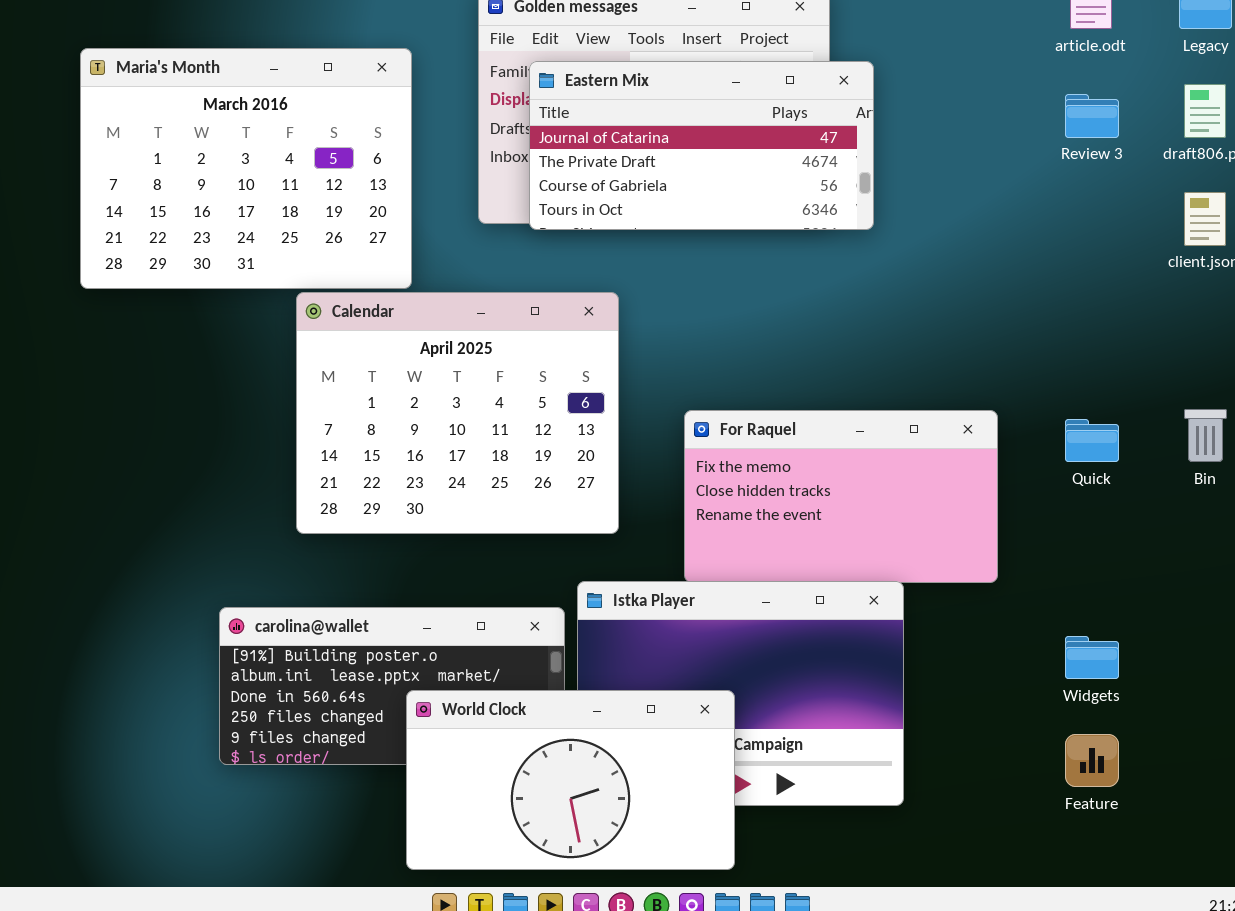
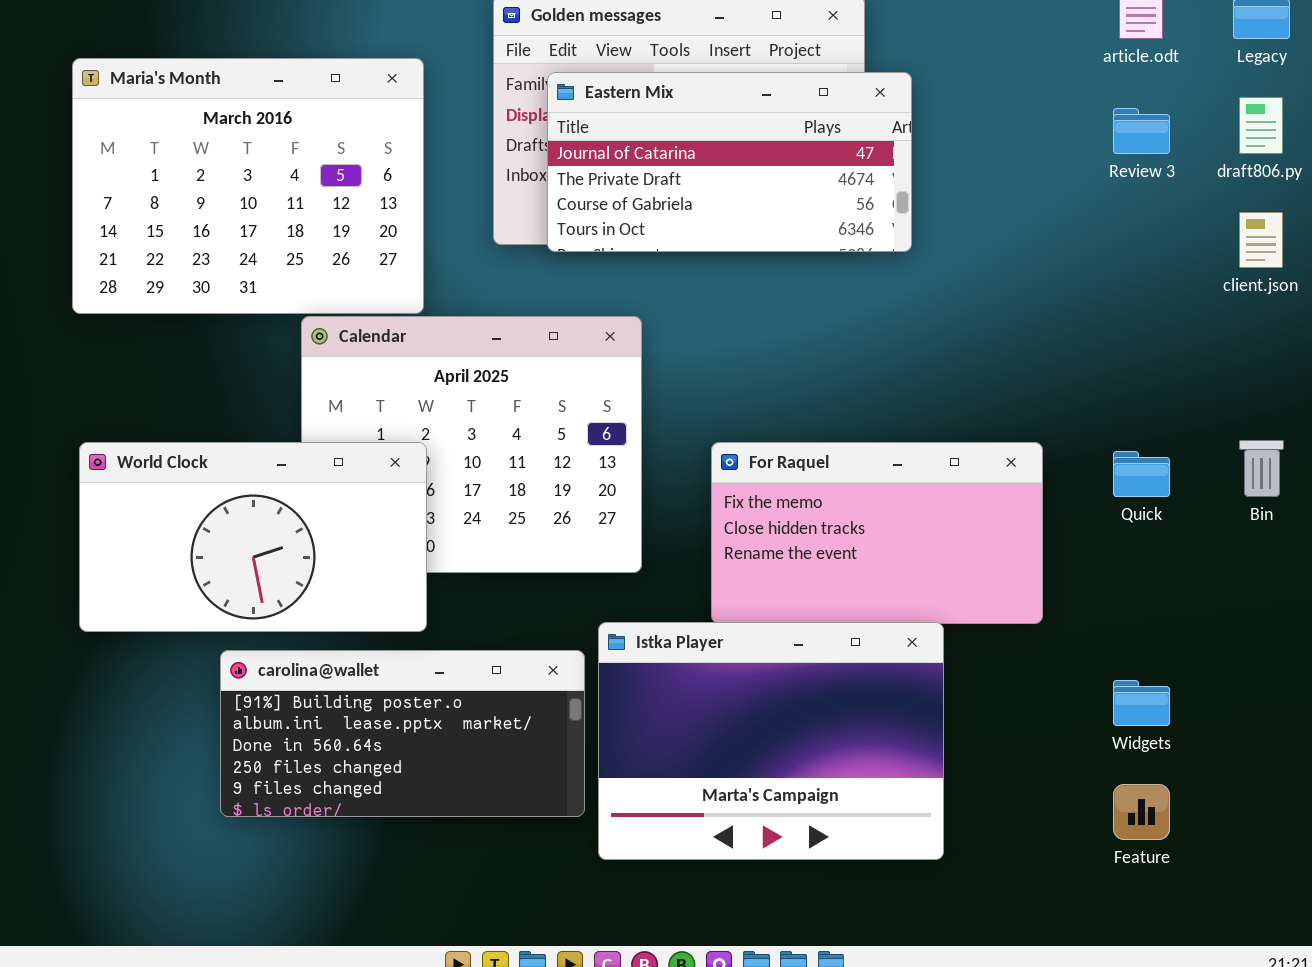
World Clock: [406,690,735,870] -> [79,442,427,632], moved

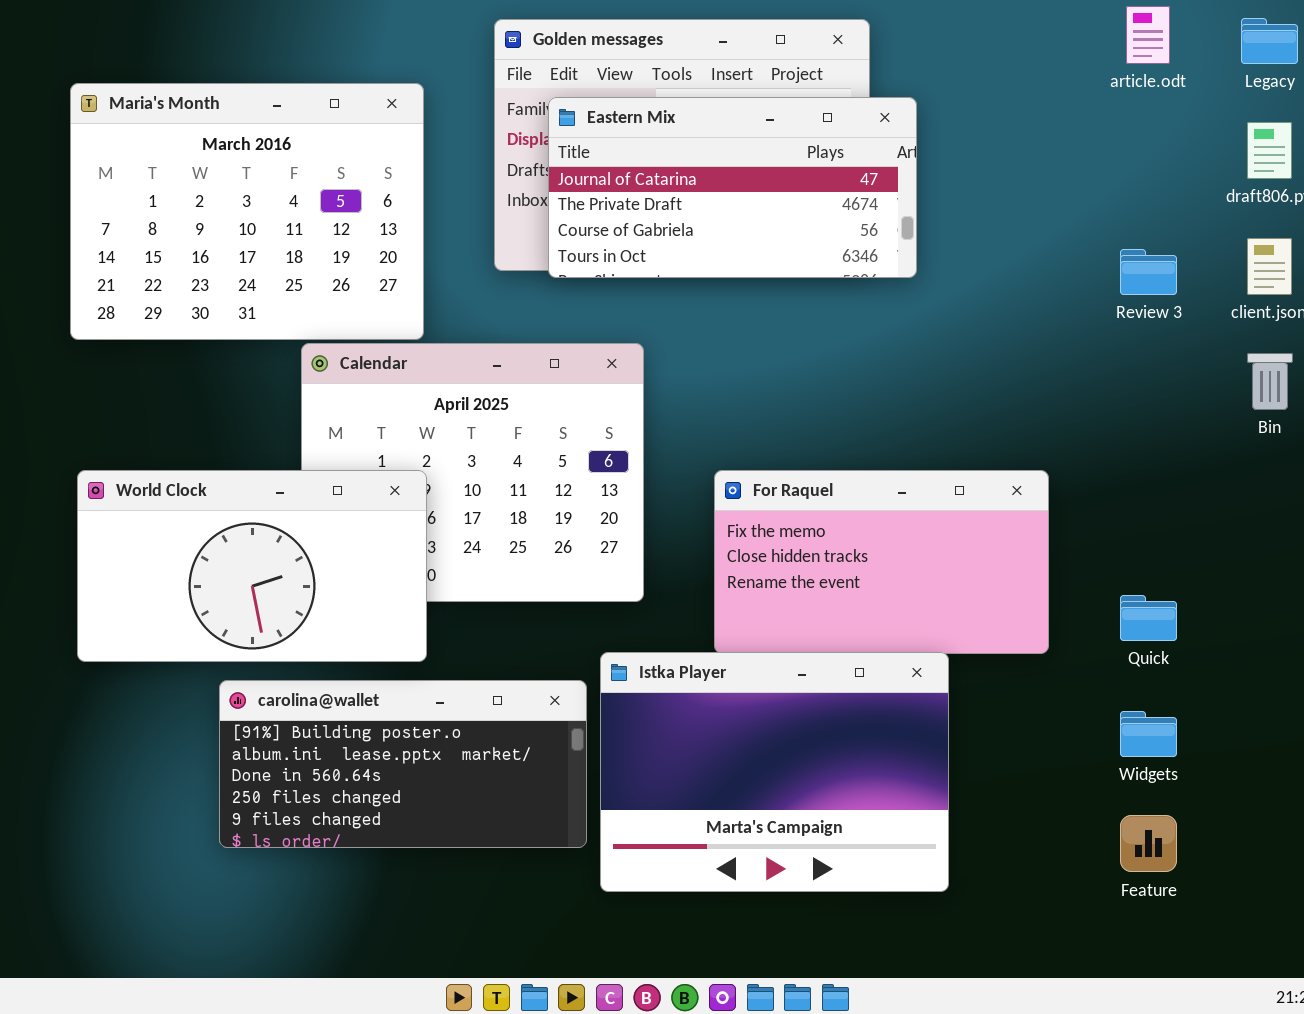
Review 3: [1113,108,1170,154] -> [1120,249,1177,295], moved
Bin: [1239,440,1284,497] -> [1247,353,1293,410], moved
Quick: [1113,451,1170,497] -> [1120,595,1177,641], moved

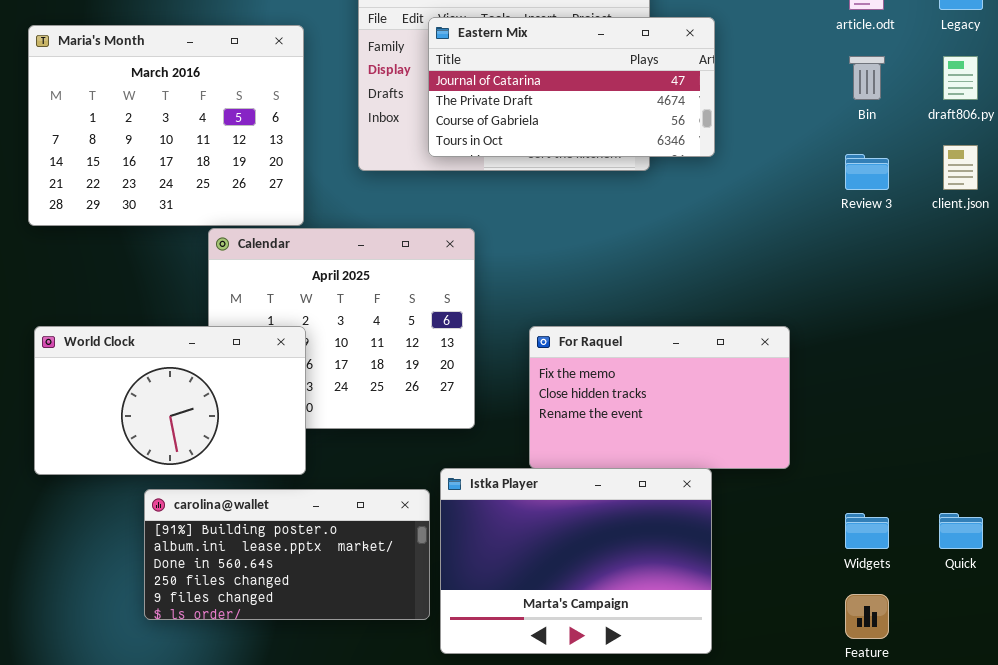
Eastern Mix: [548,97,917,278] -> [428,17,715,157], moved
Bin: [1247,353,1293,410] -> [849,56,885,100], moved
Quick: [1120,595,1177,641] -> [939,513,983,549], moved

